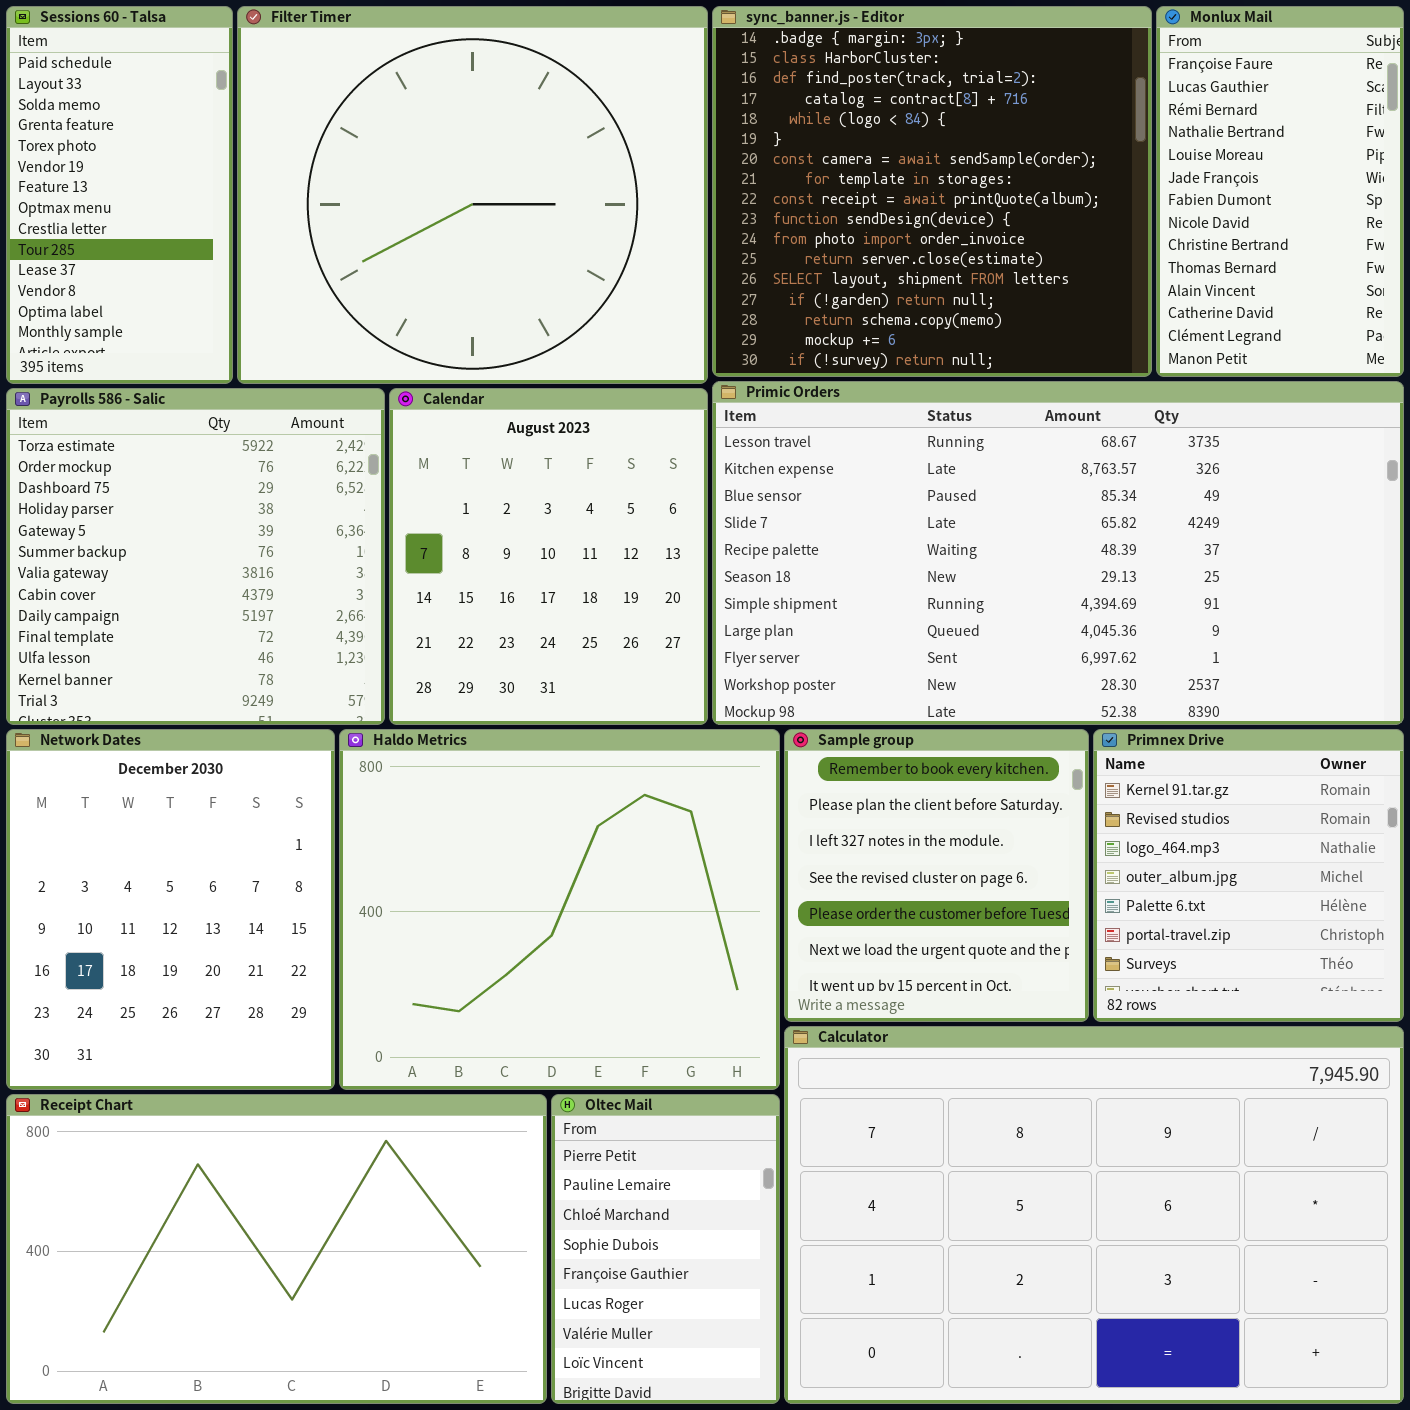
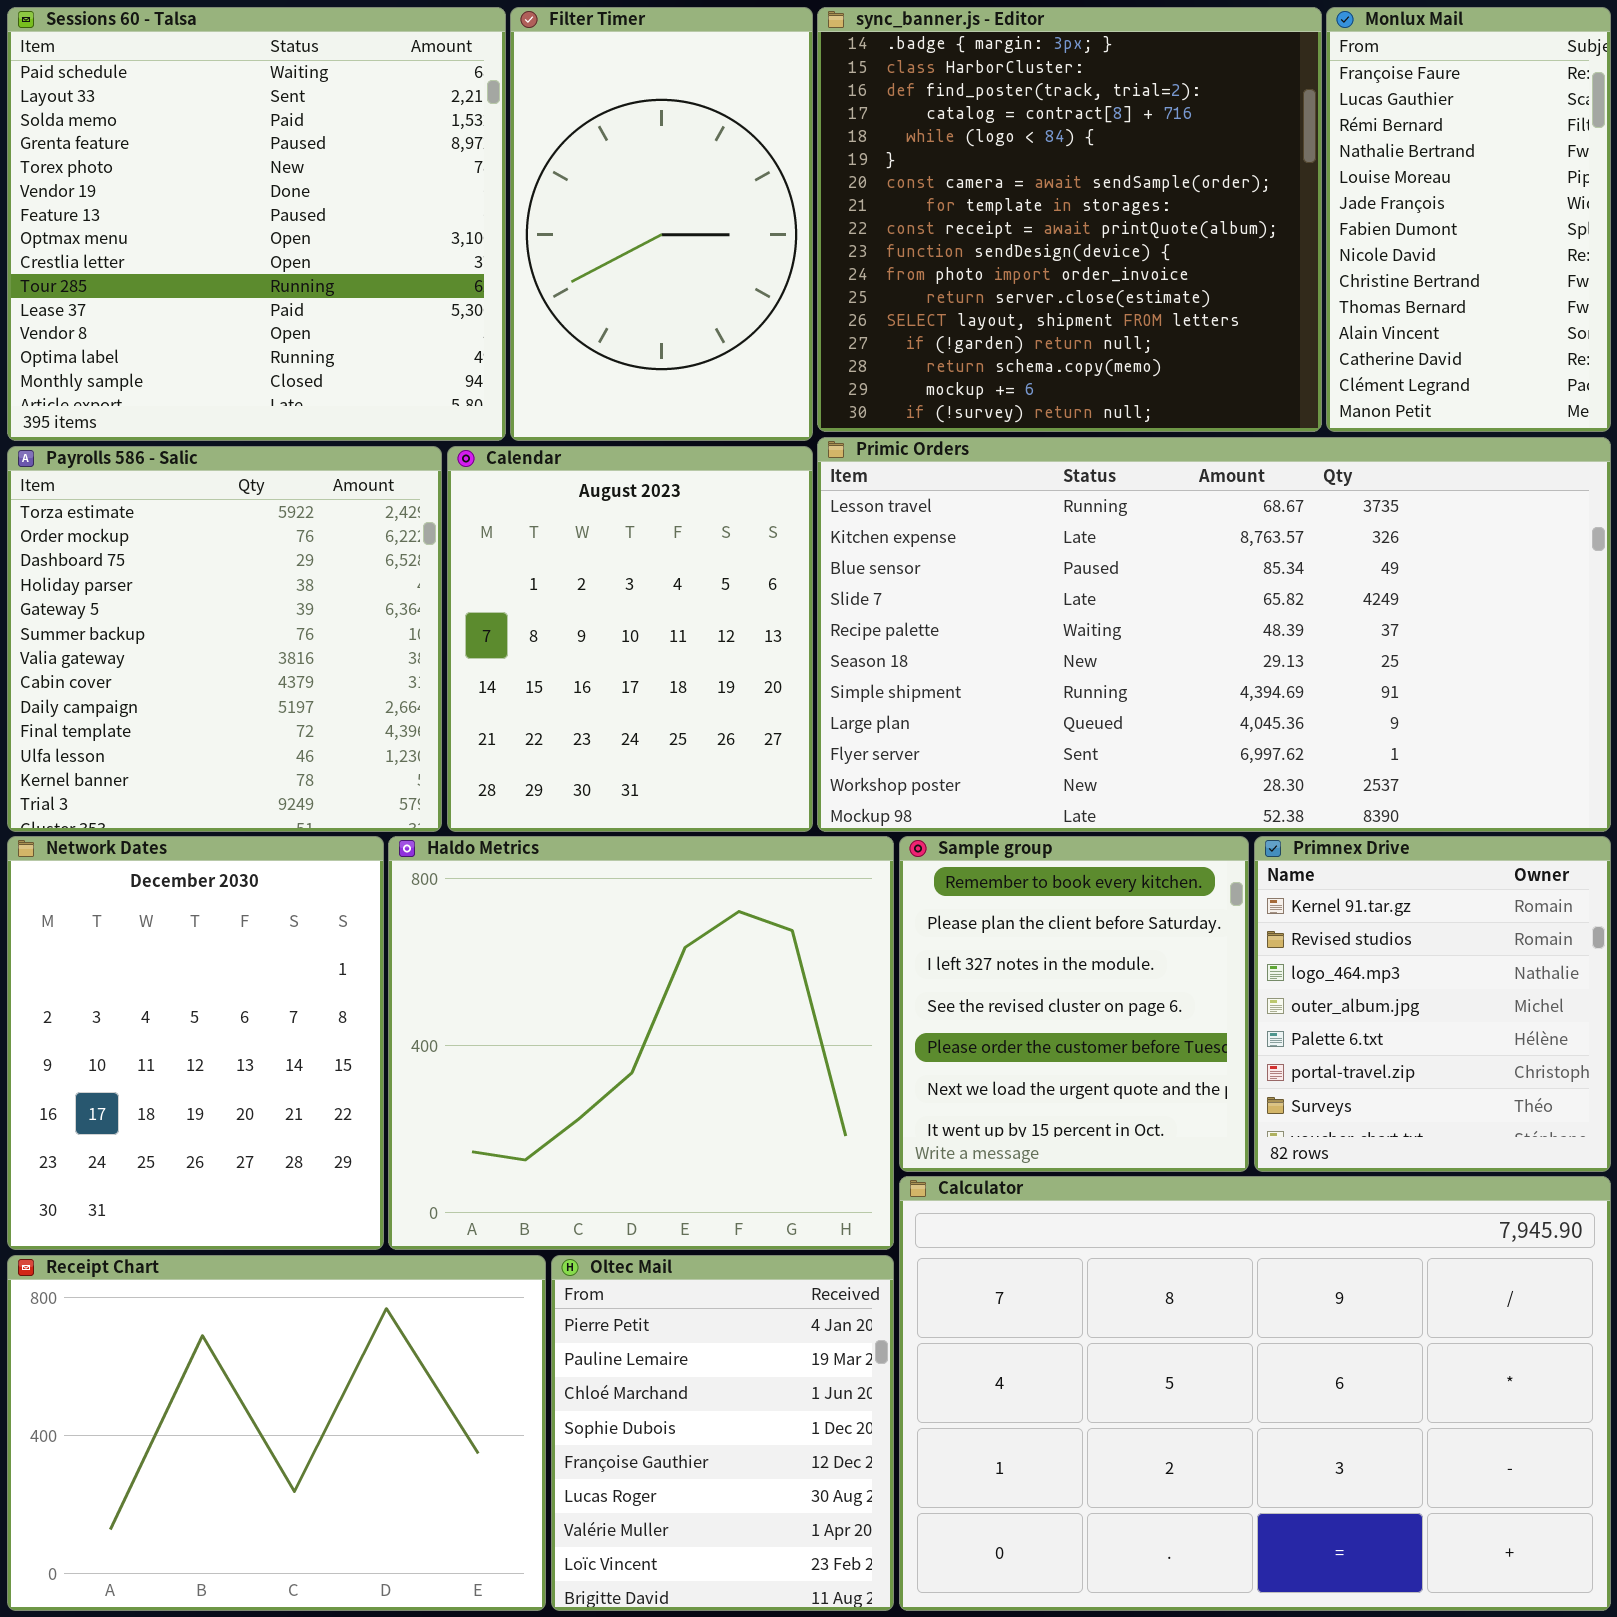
Sessions 60 - Talsa: [6,6,233,384] -> [7,7,506,441], resized
Filter Timer: [237,6,708,384] -> [510,7,813,441], resized
Receipt Chart: [6,1094,547,1404] -> [7,1255,546,1611], resized
Oltec Mail: [551,1094,780,1404] -> [551,1255,894,1611], resized

